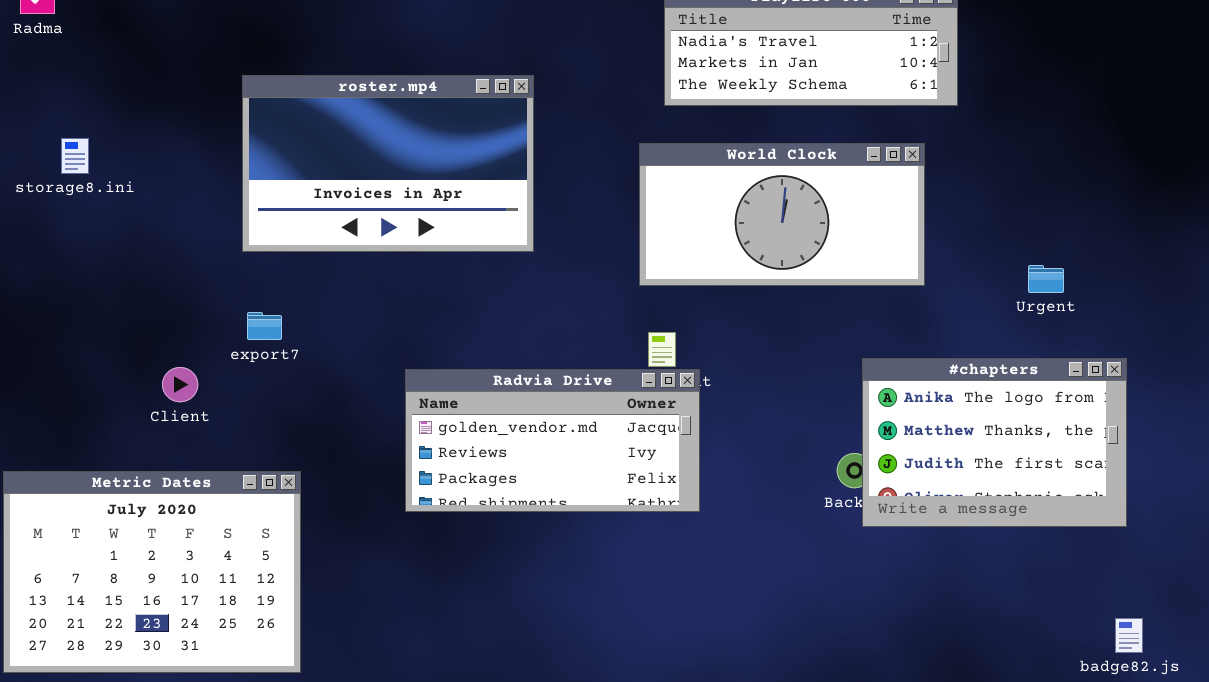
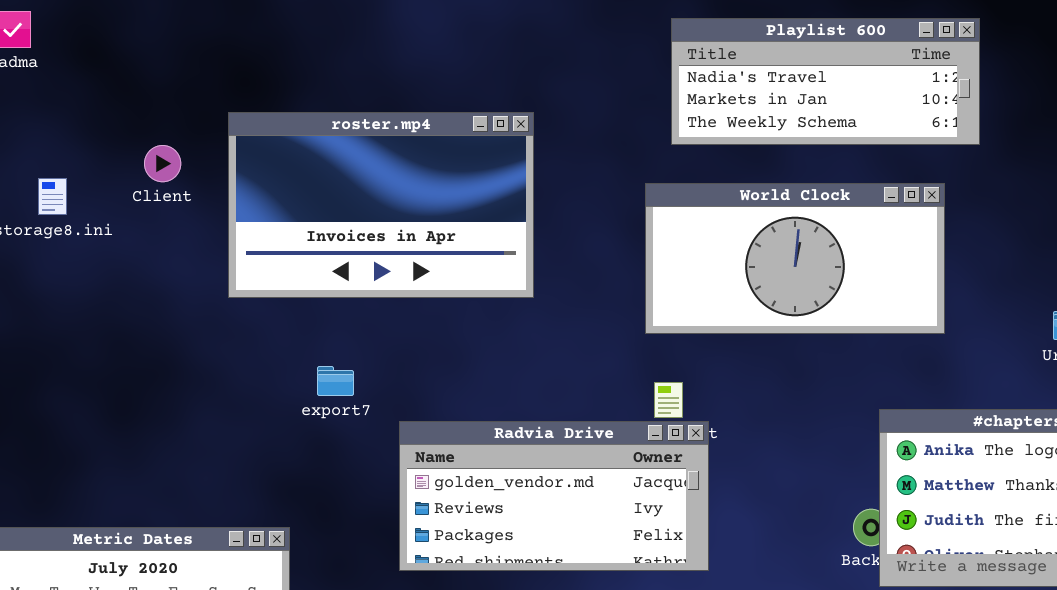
export7: [247,312,282,340] -> [317,366,354,396], moved
Client: [162,367,198,402] -> [144,145,181,182], moved

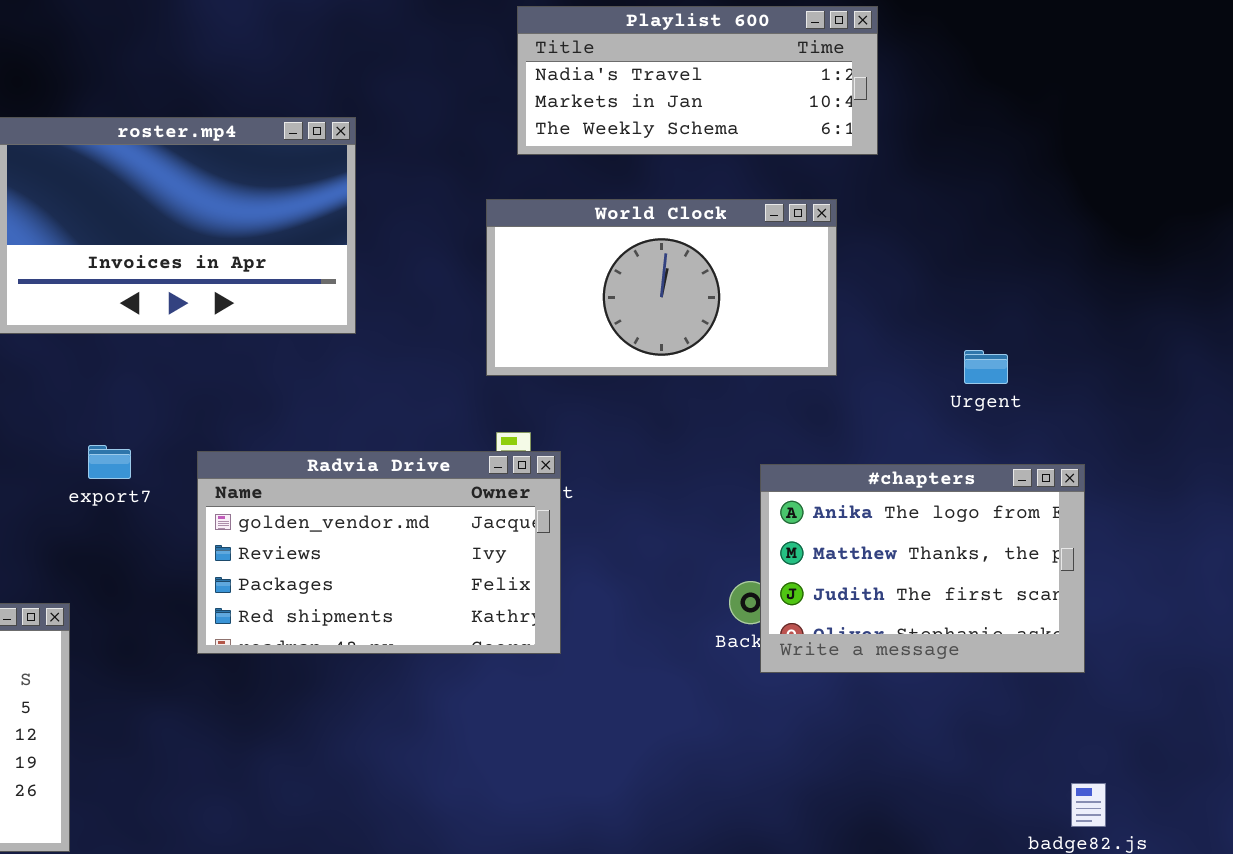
export7: [317,366,354,396] -> [88,445,131,479], moved
Radvia Drive: [399,421,709,571] -> [197,451,561,654], resized

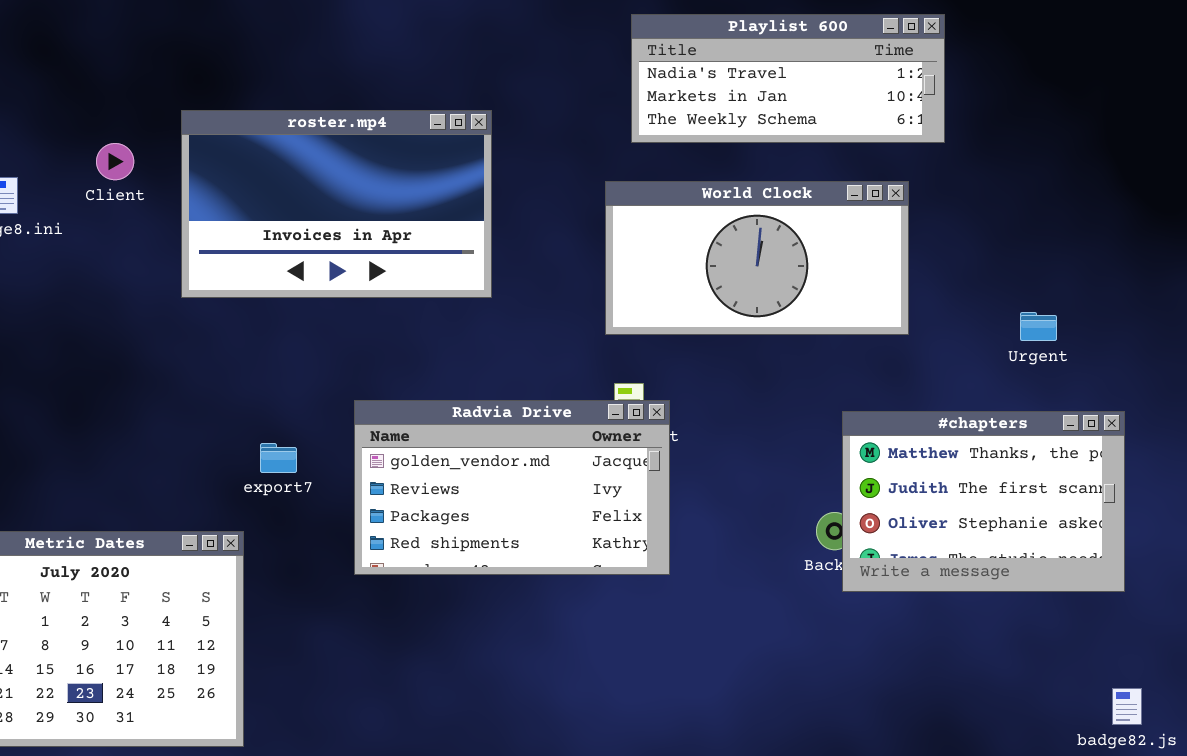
export7: [88,445,131,479] -> [260,443,297,473], moved
#chapters: [760,464,1085,673] -> [842,411,1125,592], scrolled down 1 row

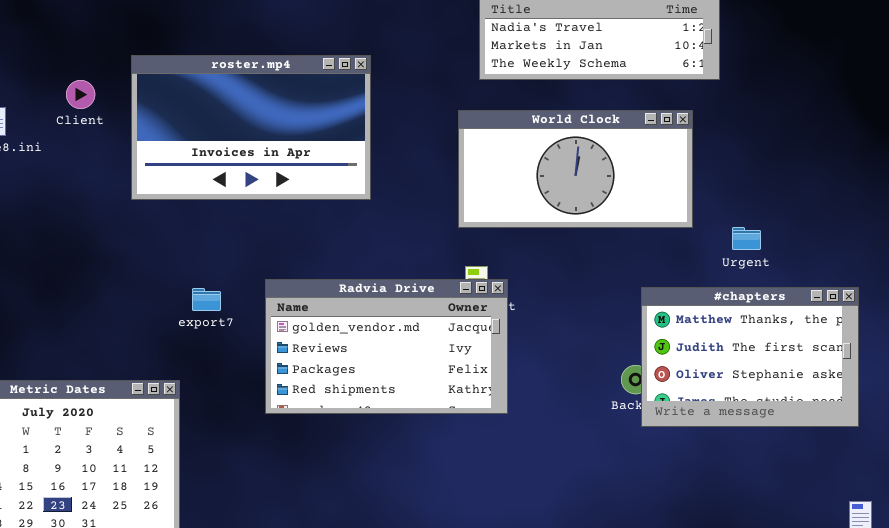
Urgent: [1020,312,1057,341] -> [732,227,761,250], moved
export7: [260,443,297,473] -> [192,288,221,311], moved

